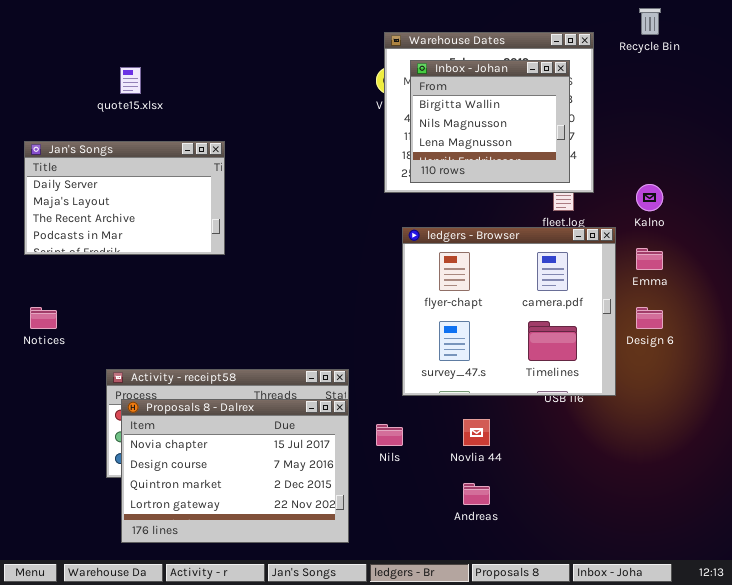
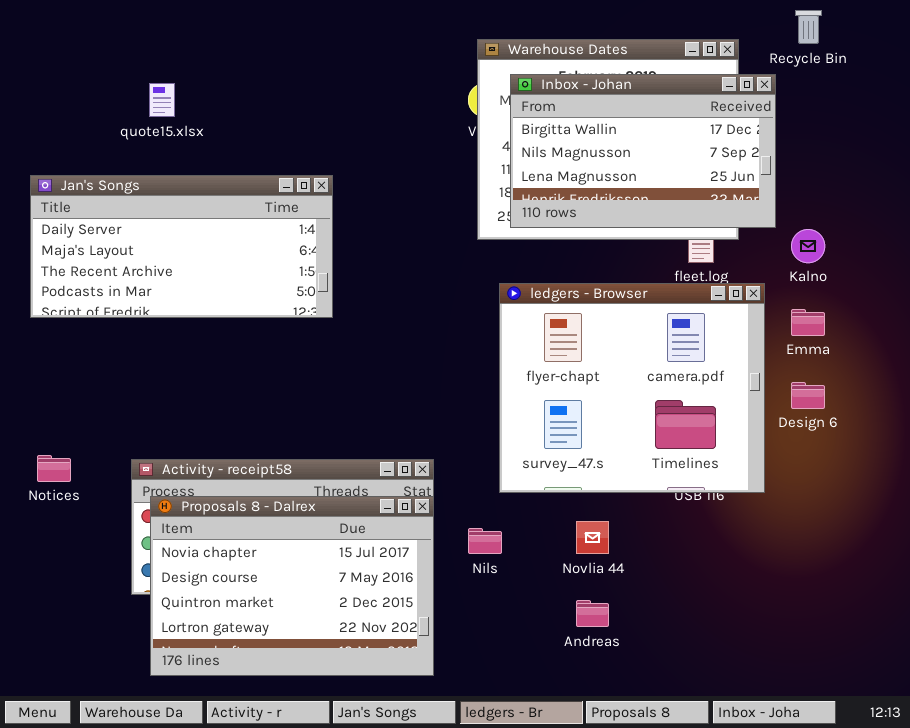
Inbox - Johan: [410,60,570,183] -> [510,74,776,228], resized
Jan's Songs: [24,141,225,255] -> [30,175,333,318], resized
Notices: [30,307,57,329] -> [37,455,71,482], moved

